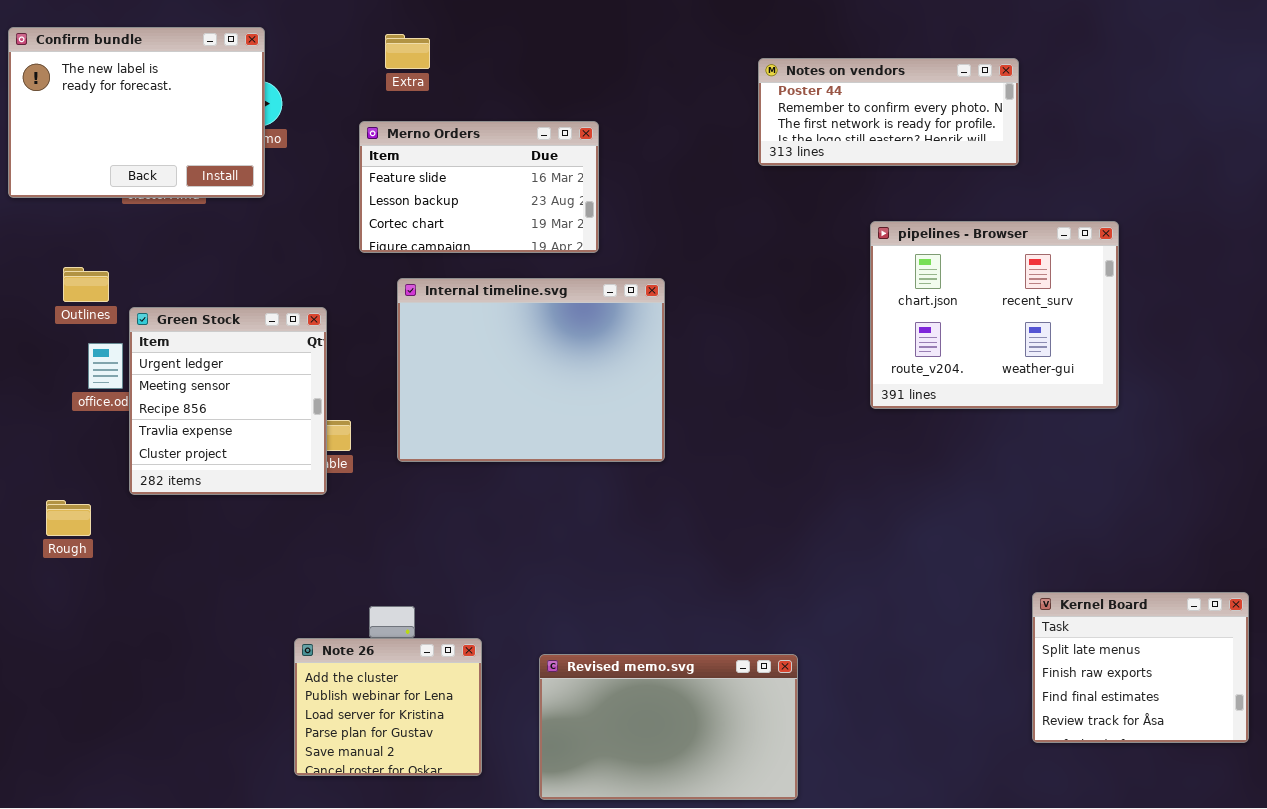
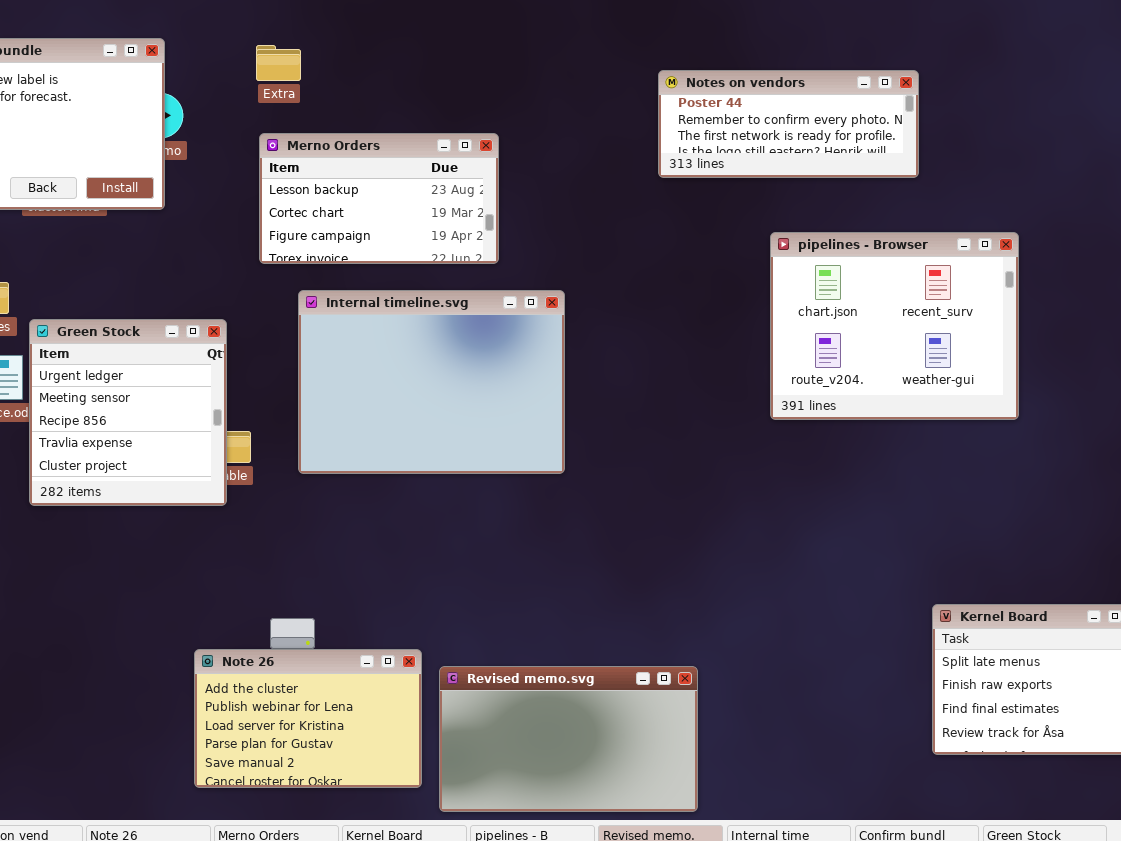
Extra: [385,34,430,69] -> [256,45,301,81], moved
Merno Orders: [359,121,599,253] -> [259,133,499,264], scrolled down 1 row
Note 26: [294,638,482,776] -> [194,649,422,788], resized

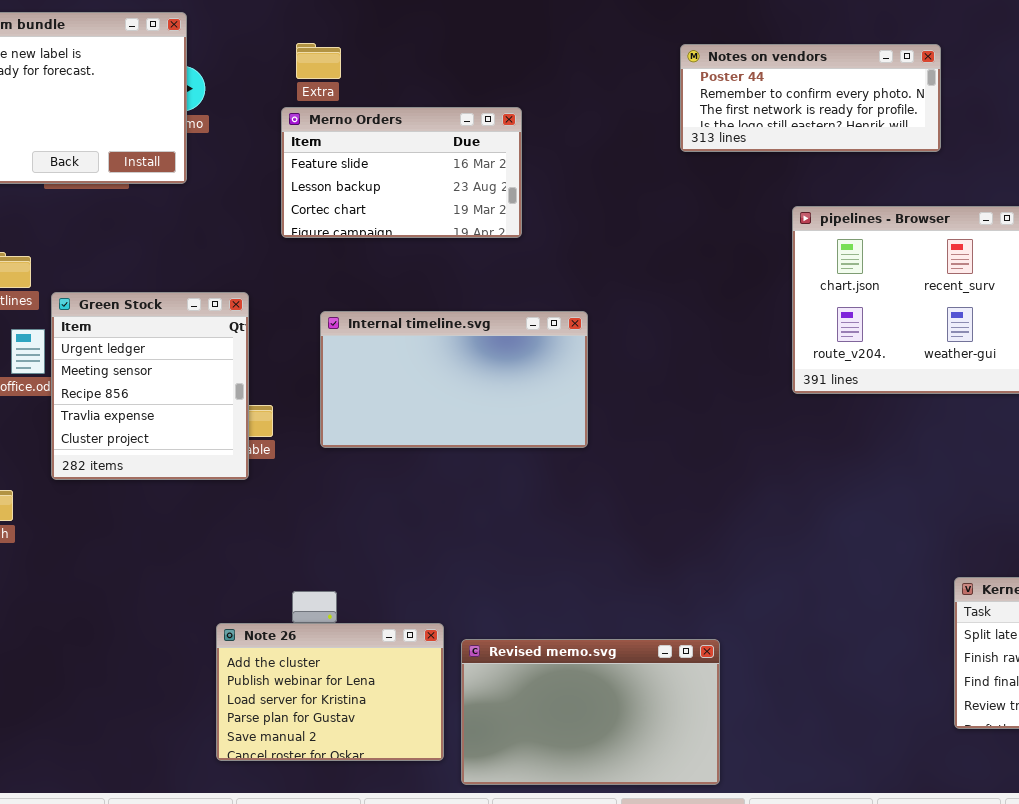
Extra: [256,45,301,81] -> [296,43,341,79], moved
Merno Orders: [259,133,499,264] -> [281,107,522,238], scrolled up 1 row
Internal timeline.svg: [298,290,565,474] -> [320,311,588,448], resized

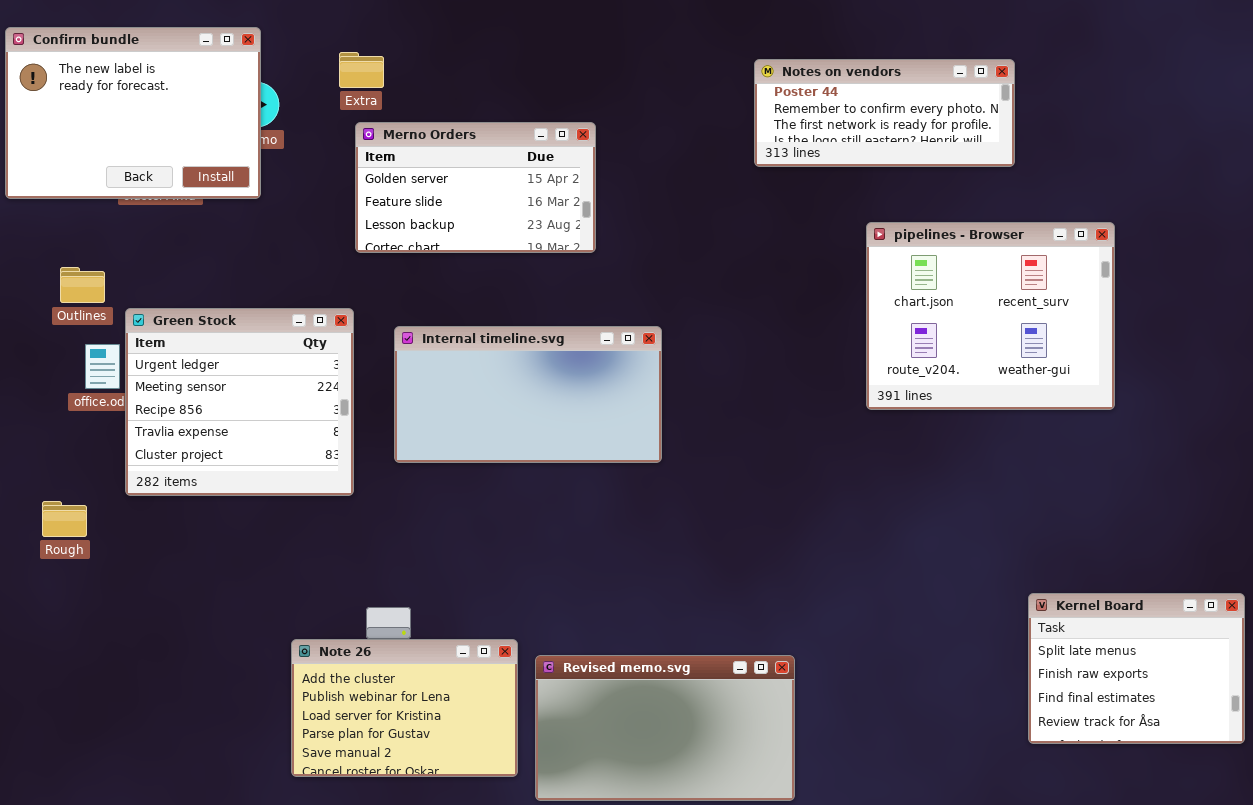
Extra: [296,43,341,79] -> [339,52,384,88], moved
Merno Orders: [281,107,522,238] -> [355,122,596,253], scrolled up 1 row
Green Stock: [51,292,249,480] -> [125,308,354,496], resized

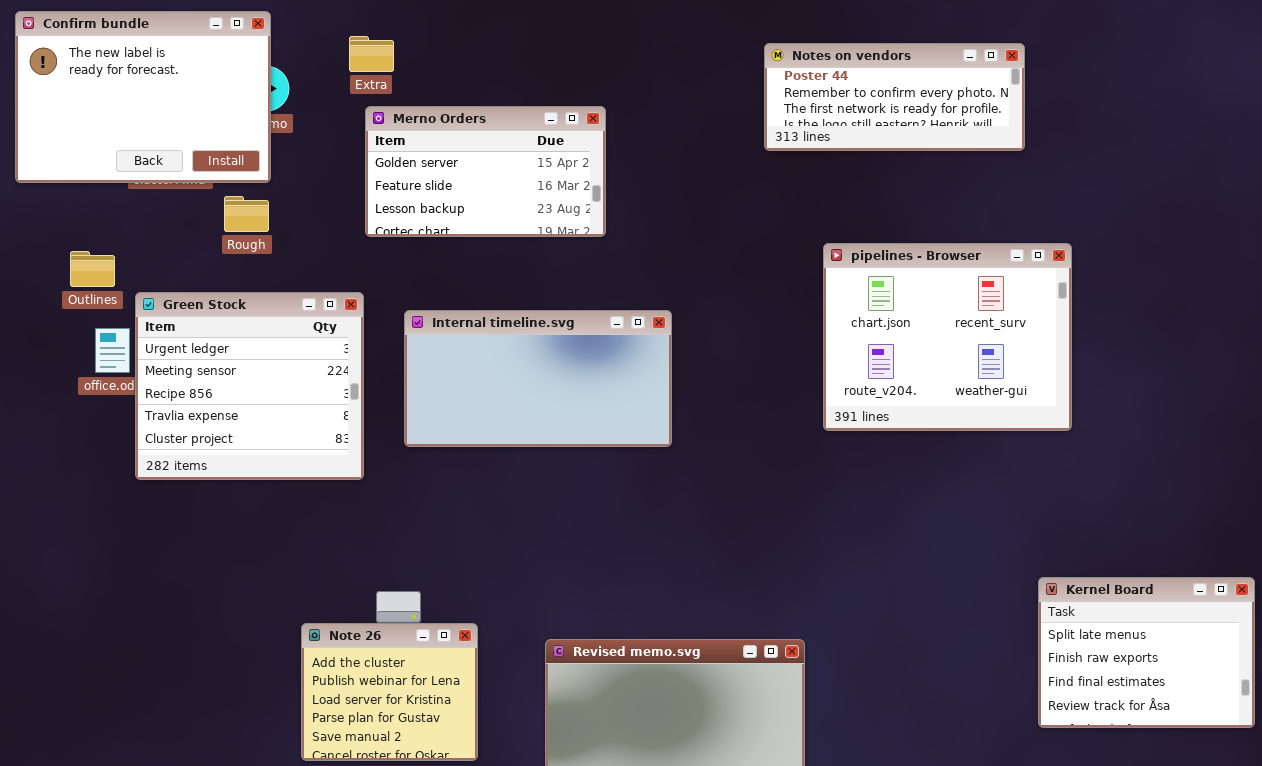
pipelines - Browser: [866,222,1115,410] -> [823,243,1072,431], moved
Rough: [42,501,87,537] -> [224,196,269,232], moved
Note 26: [291,639,518,777] -> [301,623,478,761], resized

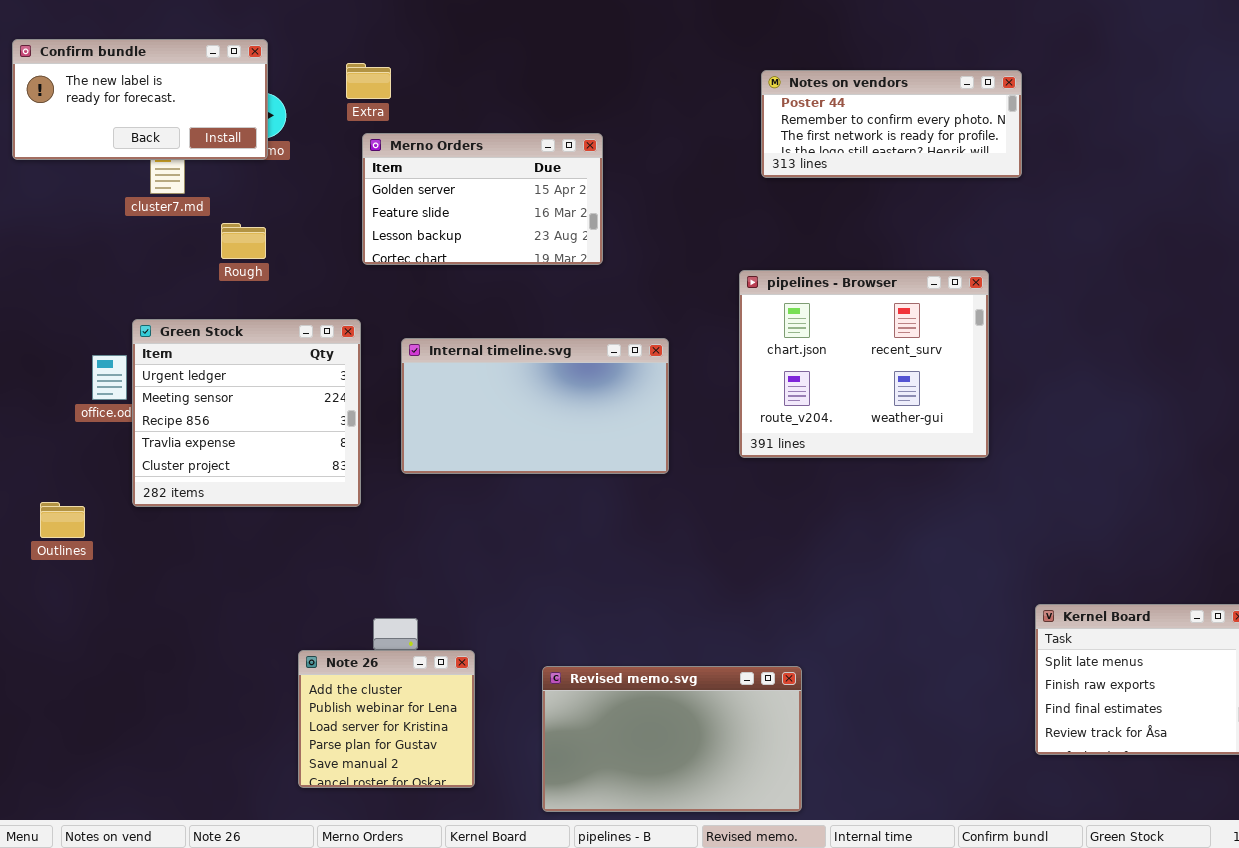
Confirm bundle: [15,11,271,183] -> [12,39,268,160], resized
pipelines - Browser: [823,243,1072,431] -> [739,270,989,458], moved
Outlines: [70,251,115,287] -> [40,502,85,538], moved

